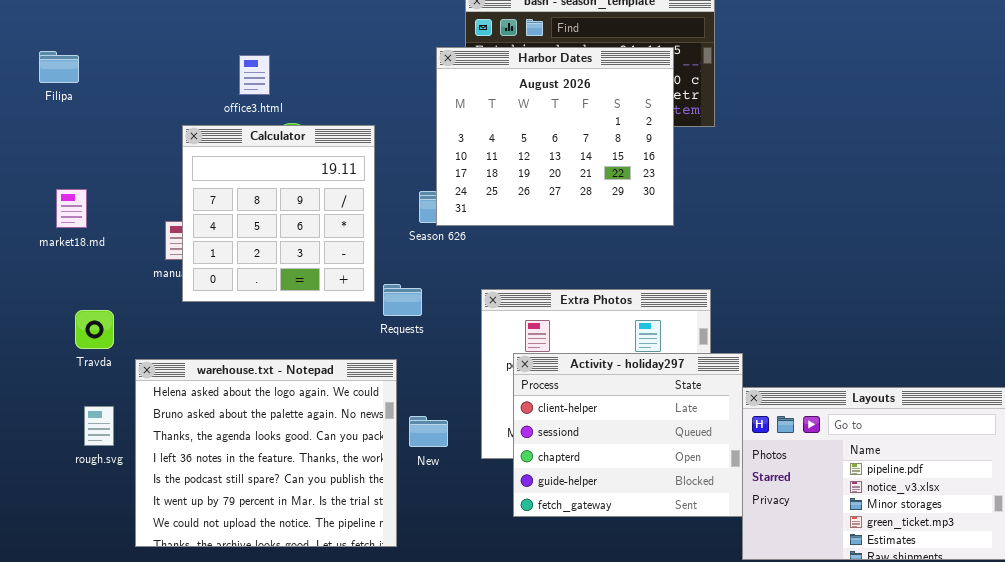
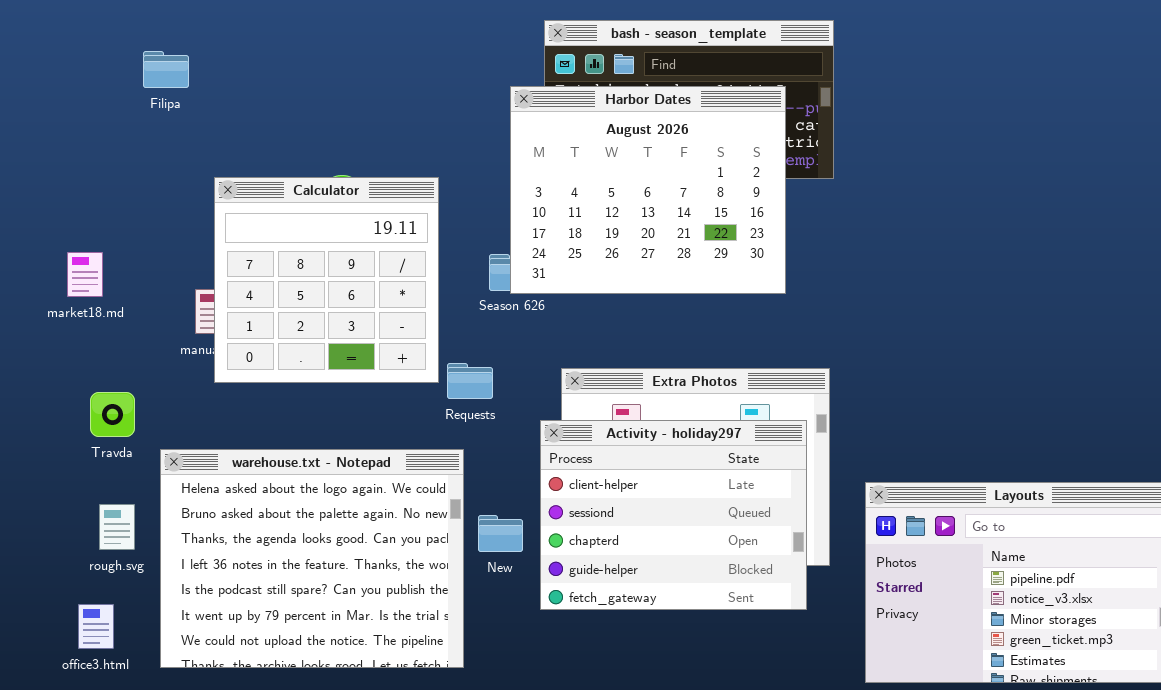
Filipa: [39,51,79,83] -> [143,51,189,88], moved
office3.html: [239,55,270,95] -> [78,604,114,649], moved
Activity - holiday297: [513,353,743,517] -> [540,420,807,610], moved

